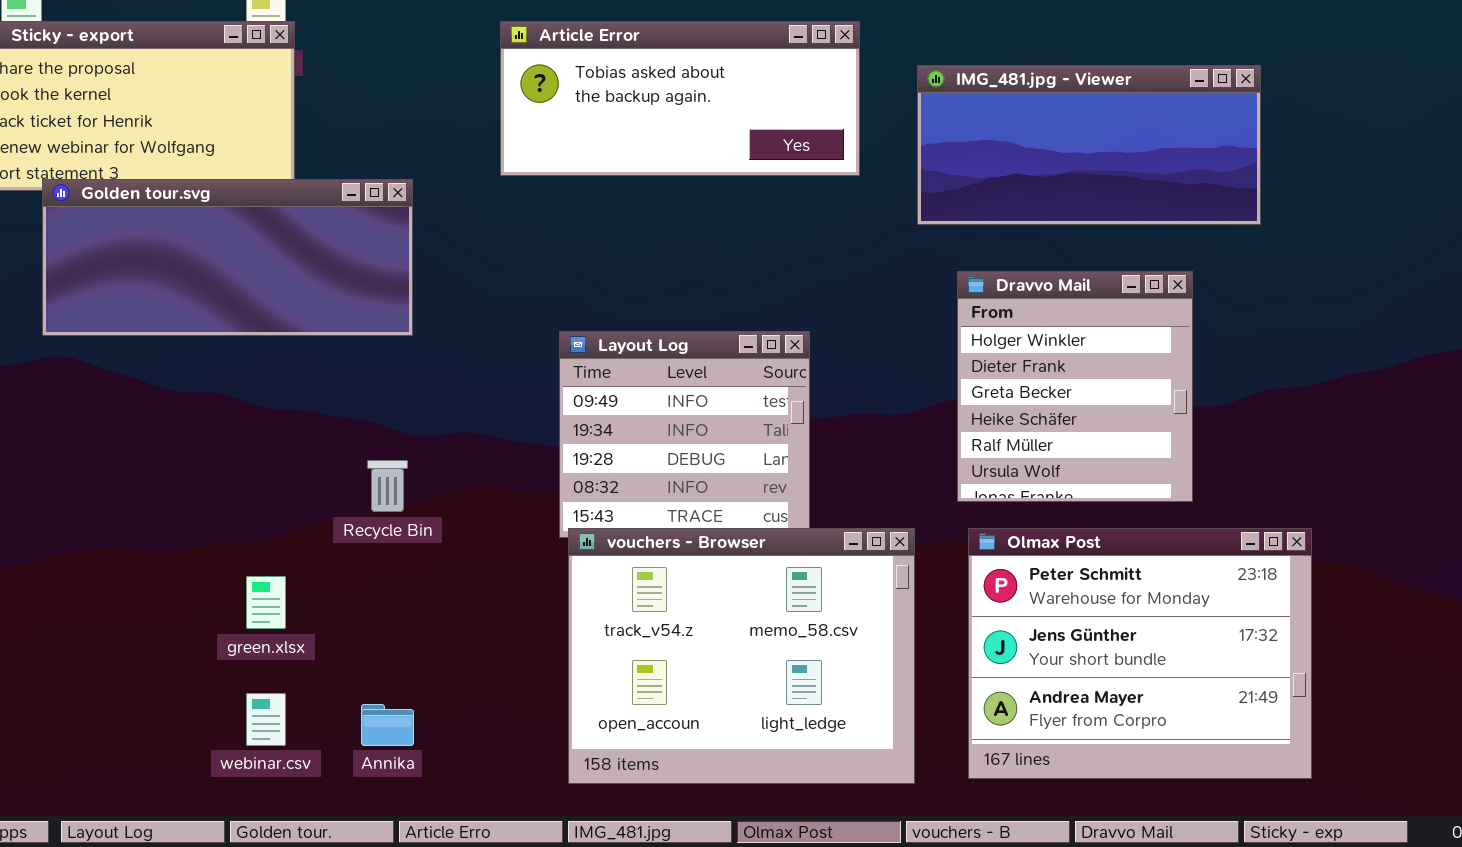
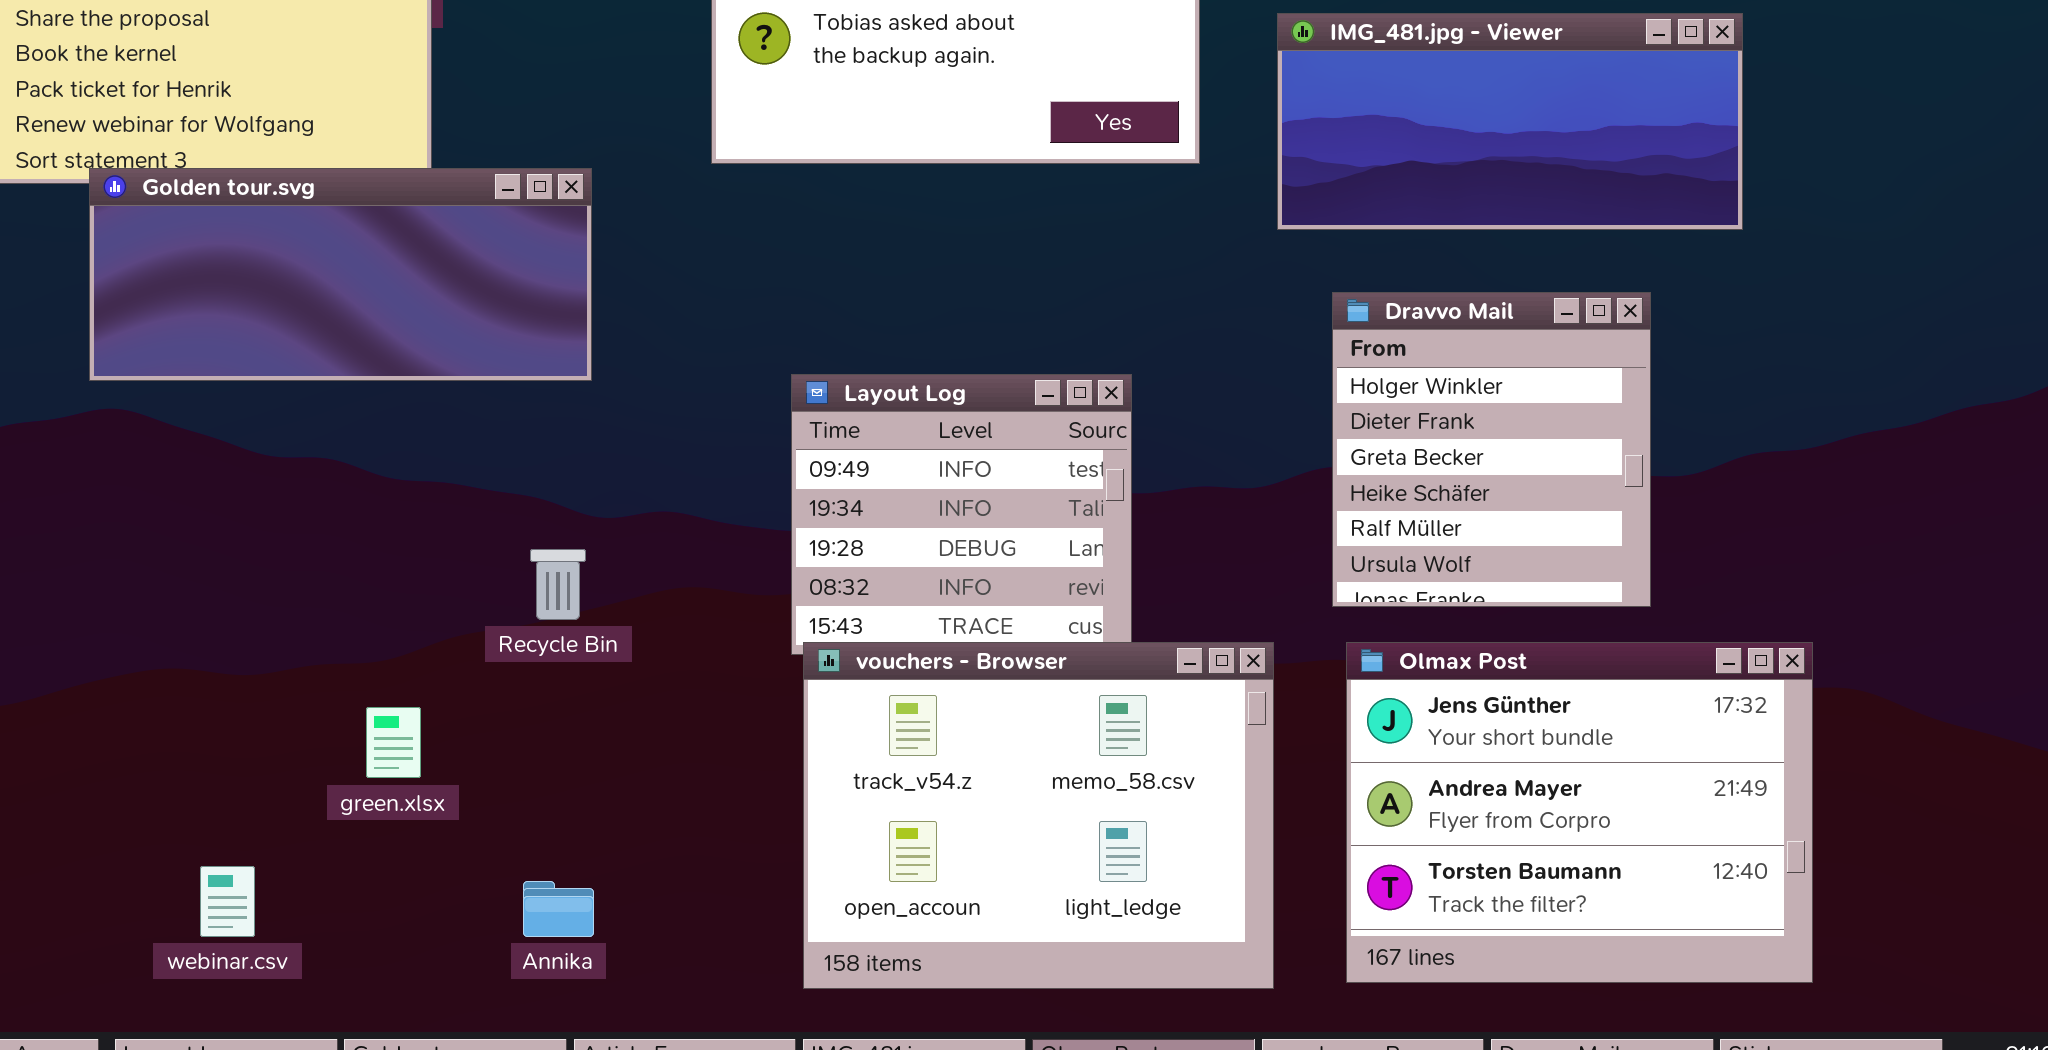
Olmax Post: [968,528,1312,779] -> [1346,642,1813,983], scrolled down 1 row
webinar.csv: [246,693,286,746] -> [200,866,255,937], moved

